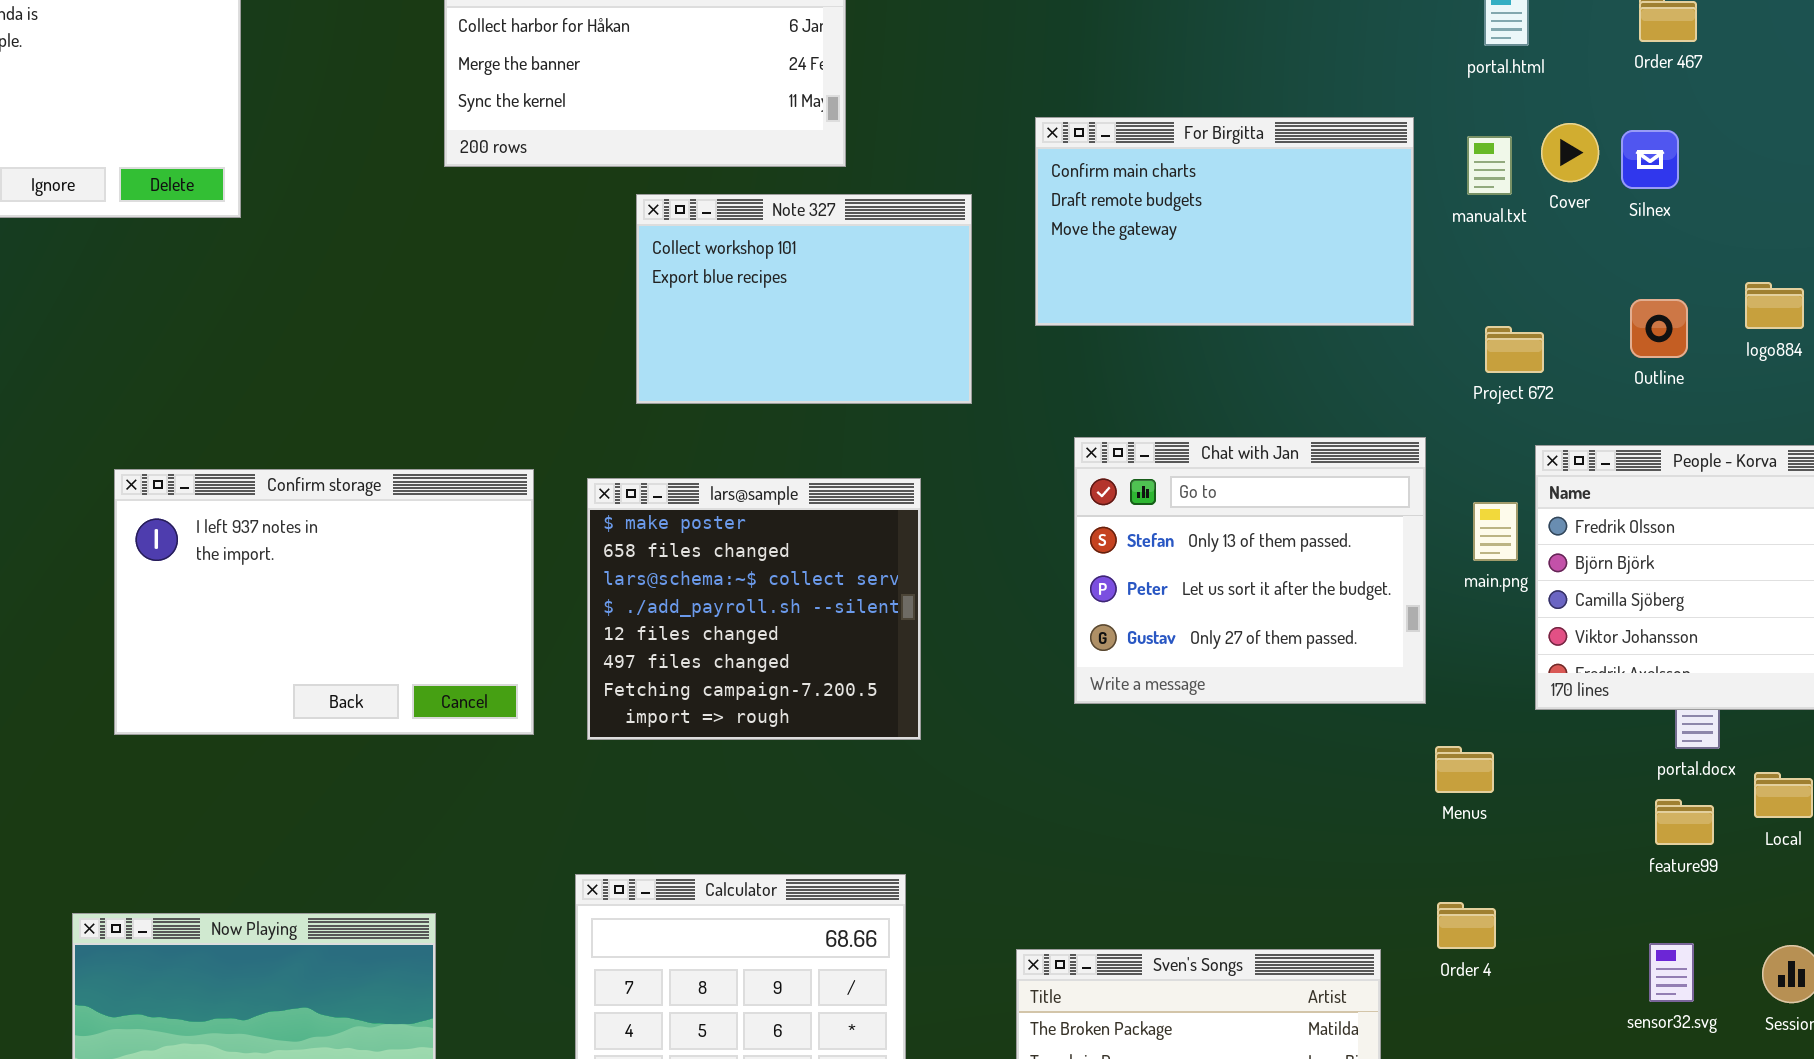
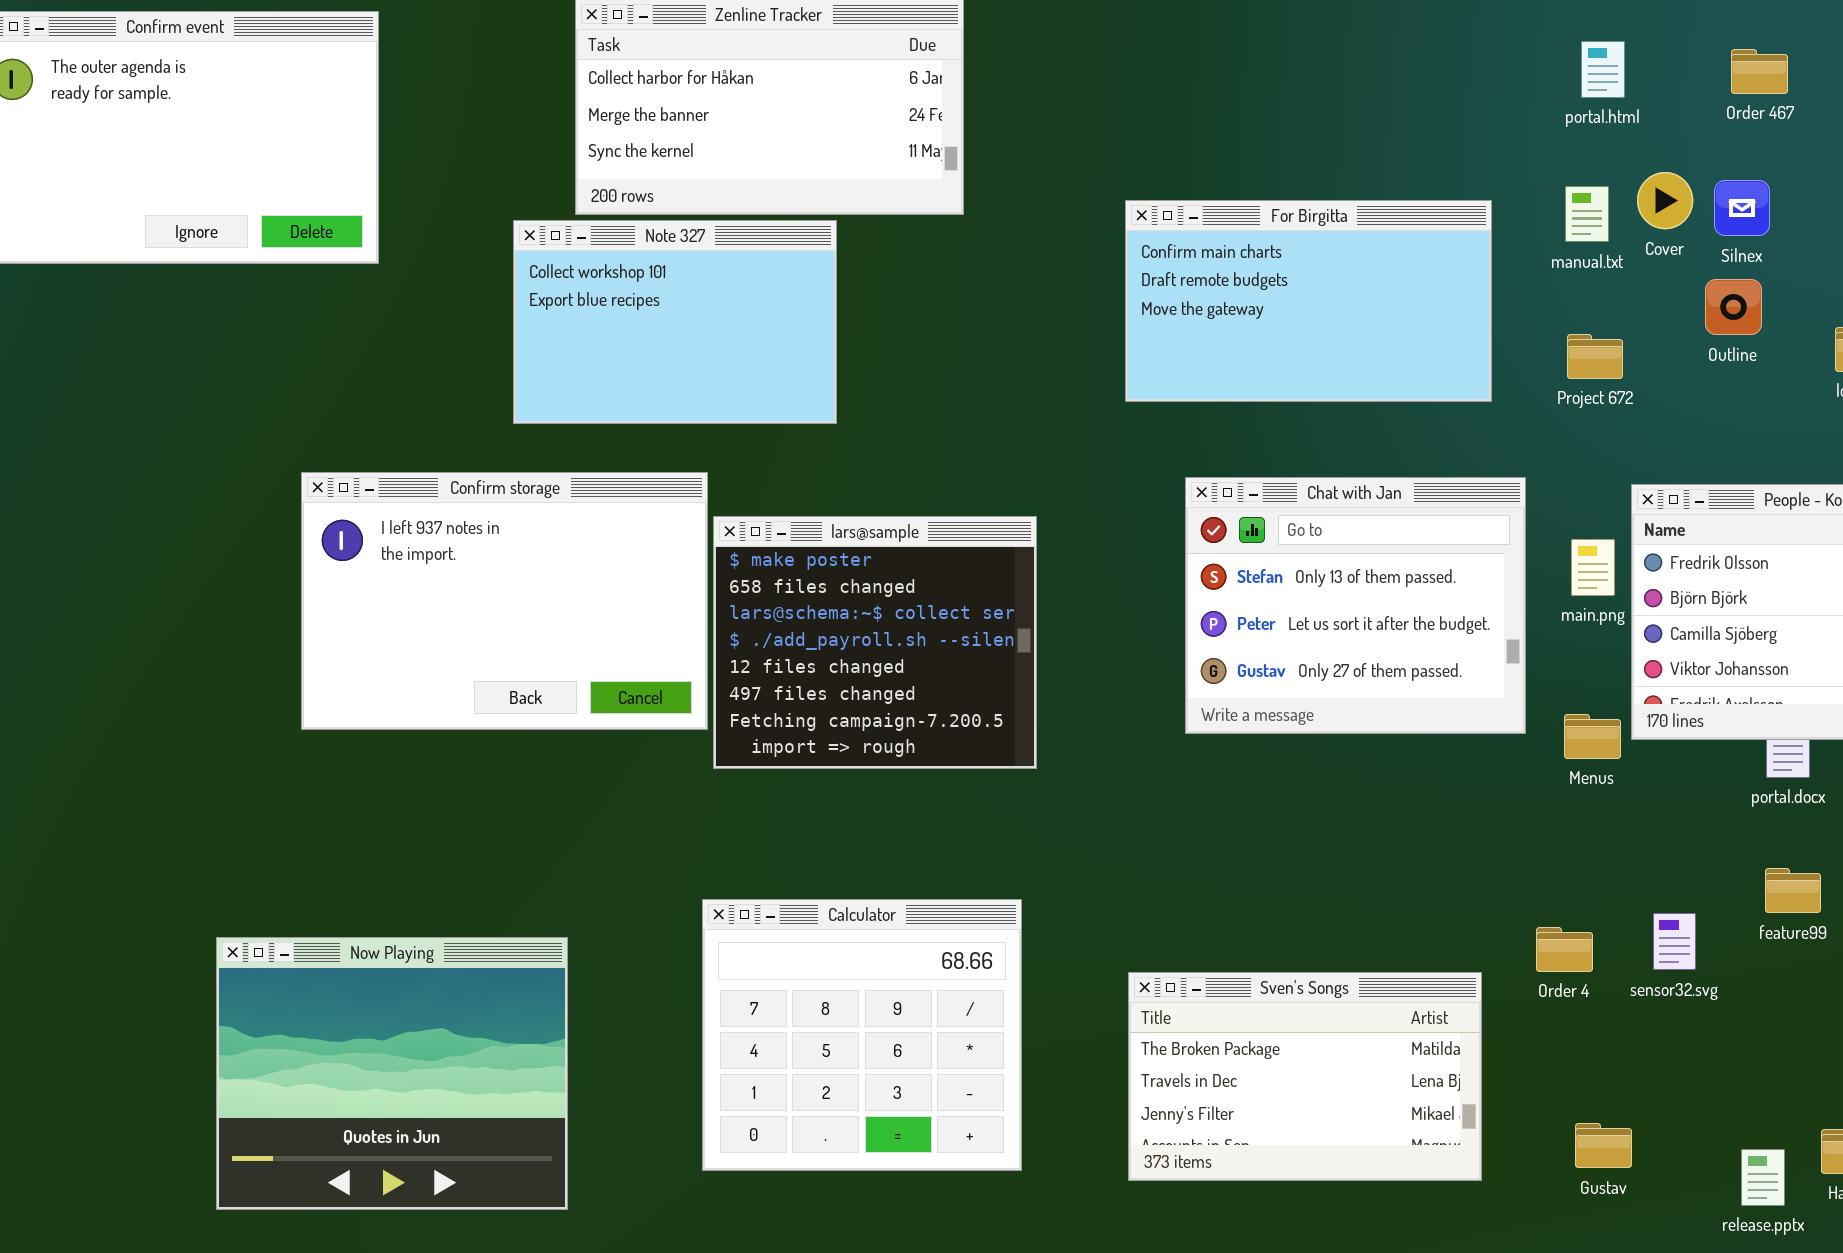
For Birgitta: [1035,117,1414,326] -> [1125,200,1492,402], moved
Note 327: [636,194,972,404] -> [513,220,837,424], moved
Outline: [1630,299,1688,358] -> [1705,279,1762,335], moved
Project 672: [1485,326,1544,373] -> [1567,334,1623,379], moved
Confirm storage: [114,469,534,735] -> [301,472,708,730], moved
Menus: [1435,746,1494,793] -> [1564,714,1621,759], moved
feature99: [1655,799,1714,845] -> [1765,868,1821,913], moved
sensor32.svg: [1649,943,1694,1002] -> [1653,913,1696,970], moved

